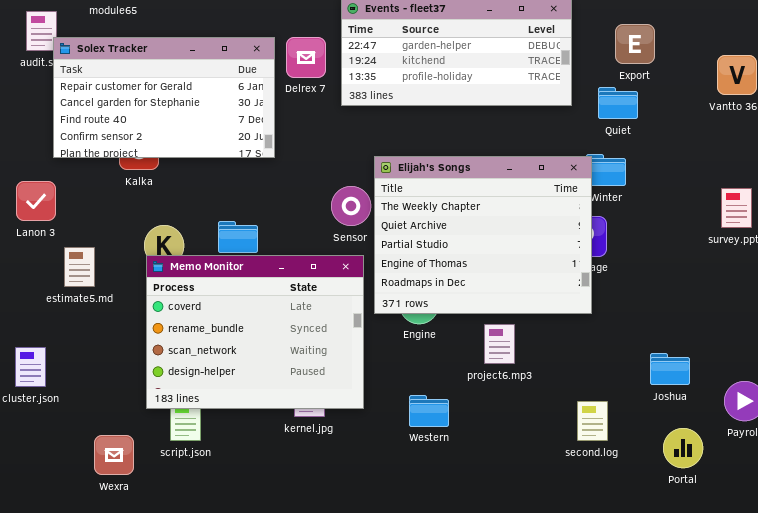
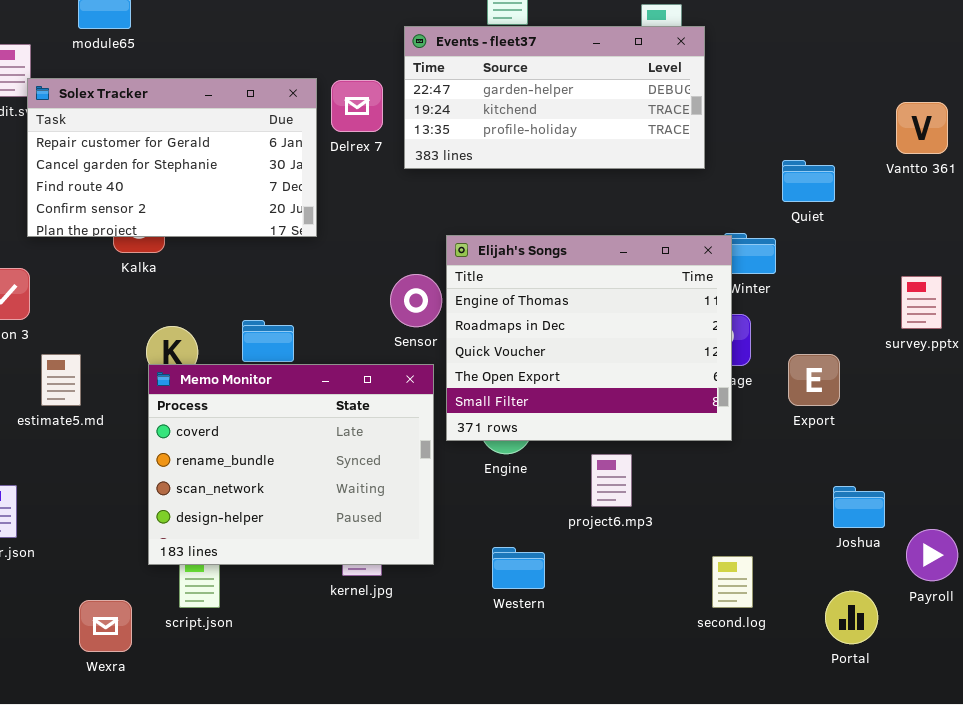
Export: [615,24,655,64] -> [788,354,840,406], moved
Quiet: [598,87,638,119] -> [782,160,835,202], moved
Elijah's Songs: [374,156,592,314] -> [446,235,732,441], scrolled down 3 rows
Joshua: [650,353,690,385] -> [833,486,885,528], moved

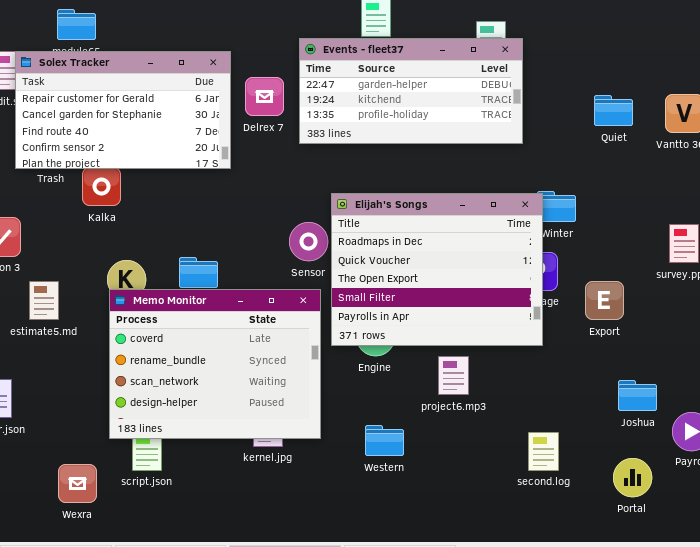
Solex Tracker: [27,78,317,237] -> [15,51,231,169], moved
Quiet: [782,160,835,202] -> [594,95,633,126], moved
Elijah's Songs: [446,235,732,441] -> [331,193,543,346], scrolled down 1 row

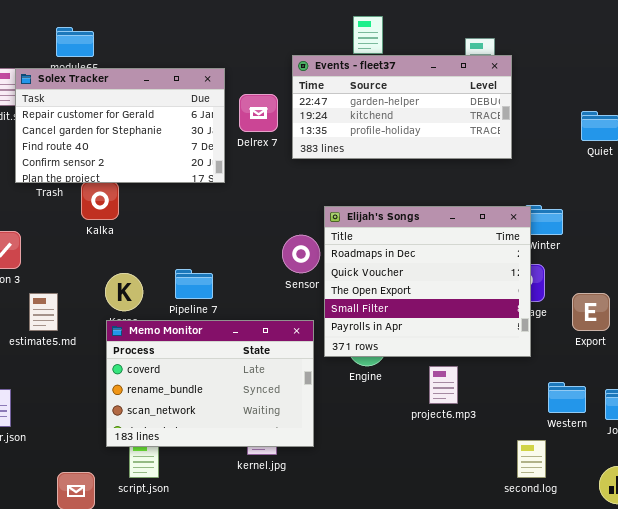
Memo Monitor: [109,289,321,439] -> [106,320,314,447], resized
Western: [365,425,404,456] -> [548,382,586,413], moved

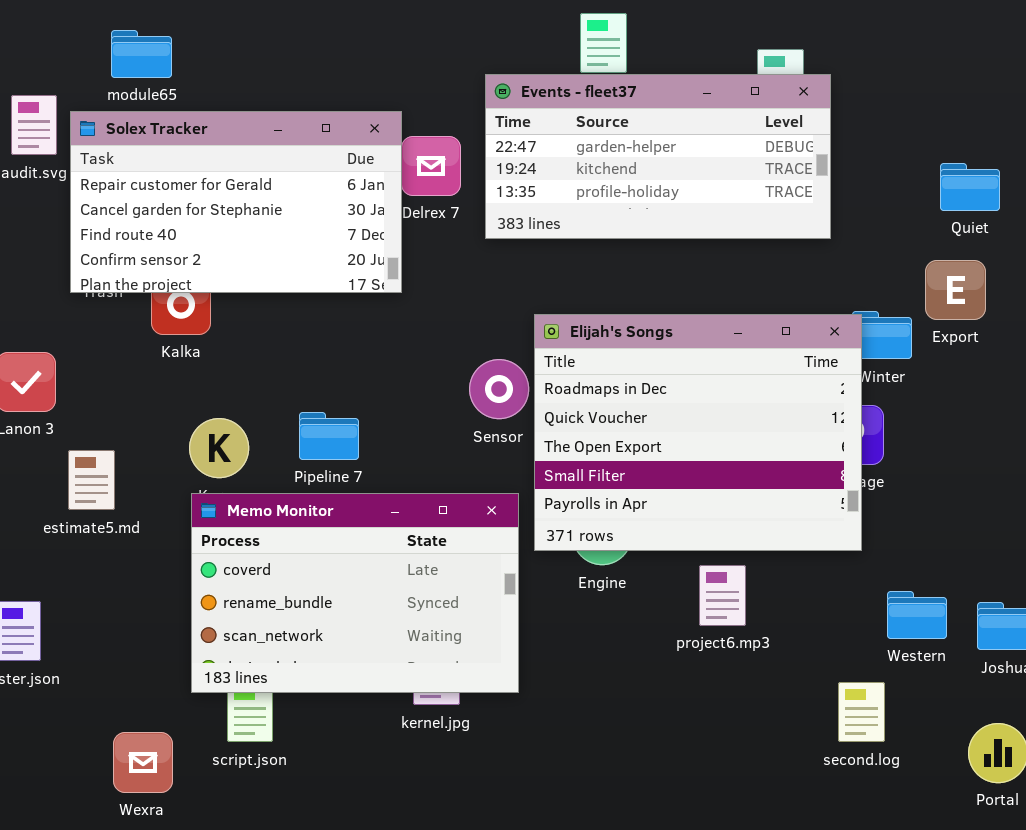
Solex Tracker: [15,68,225,183] -> [70,111,402,293], moved
Export: [572,293,610,331] -> [925,260,986,320], moved

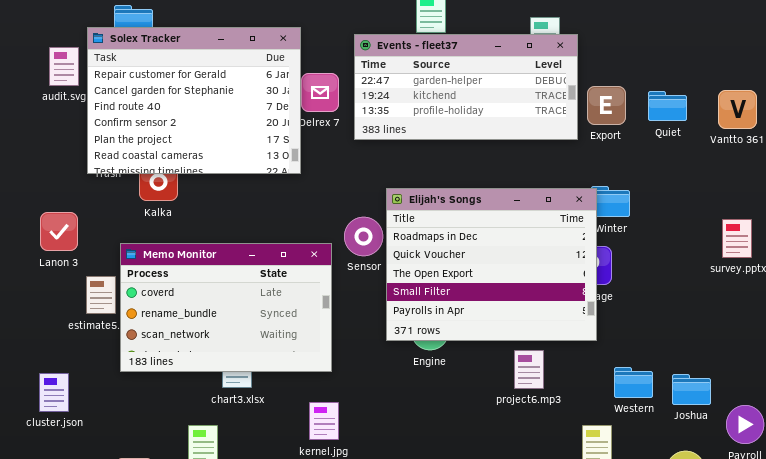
Solex Tracker: [70,111,402,293] -> [87,27,301,174], resized
Export: [925,260,986,320] -> [587,86,626,125], moved
Memo Monitor: [191,493,519,693] -> [120,243,332,372], moved
project6.mp3: [699,565,746,626] -> [514,350,544,389], moved

